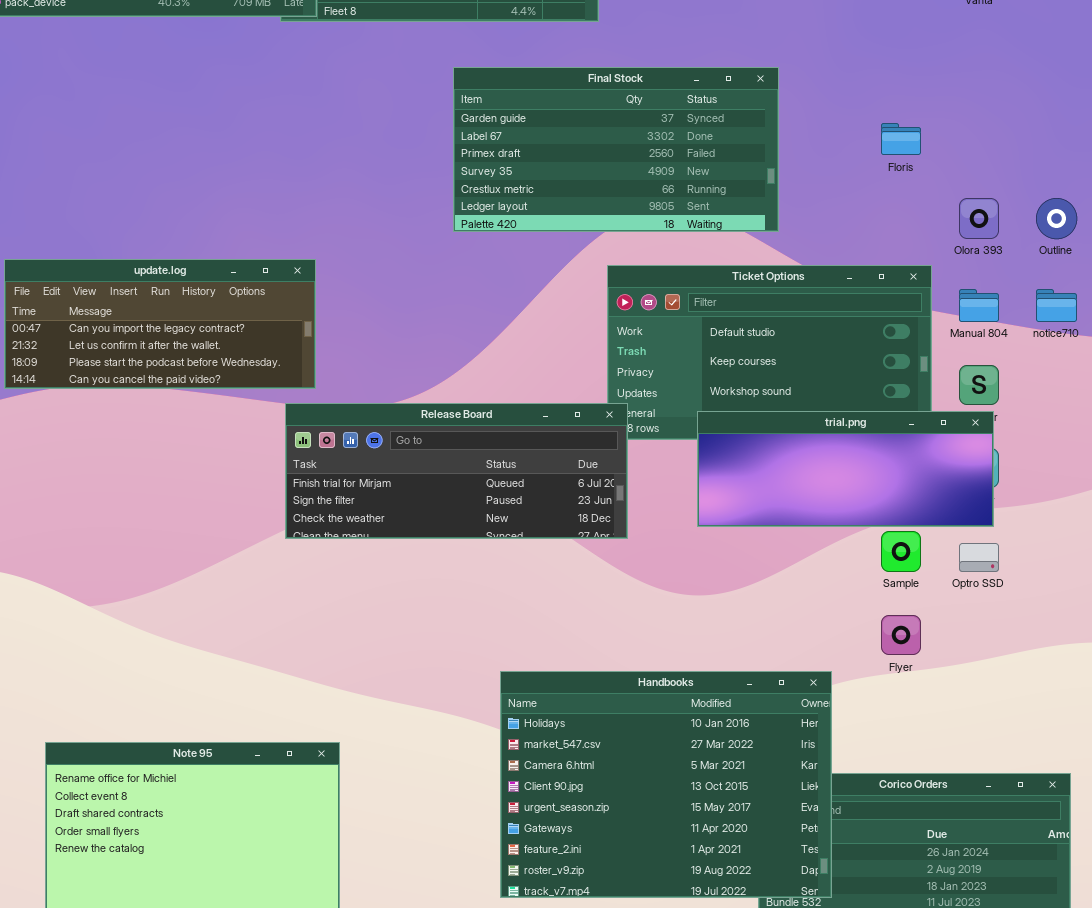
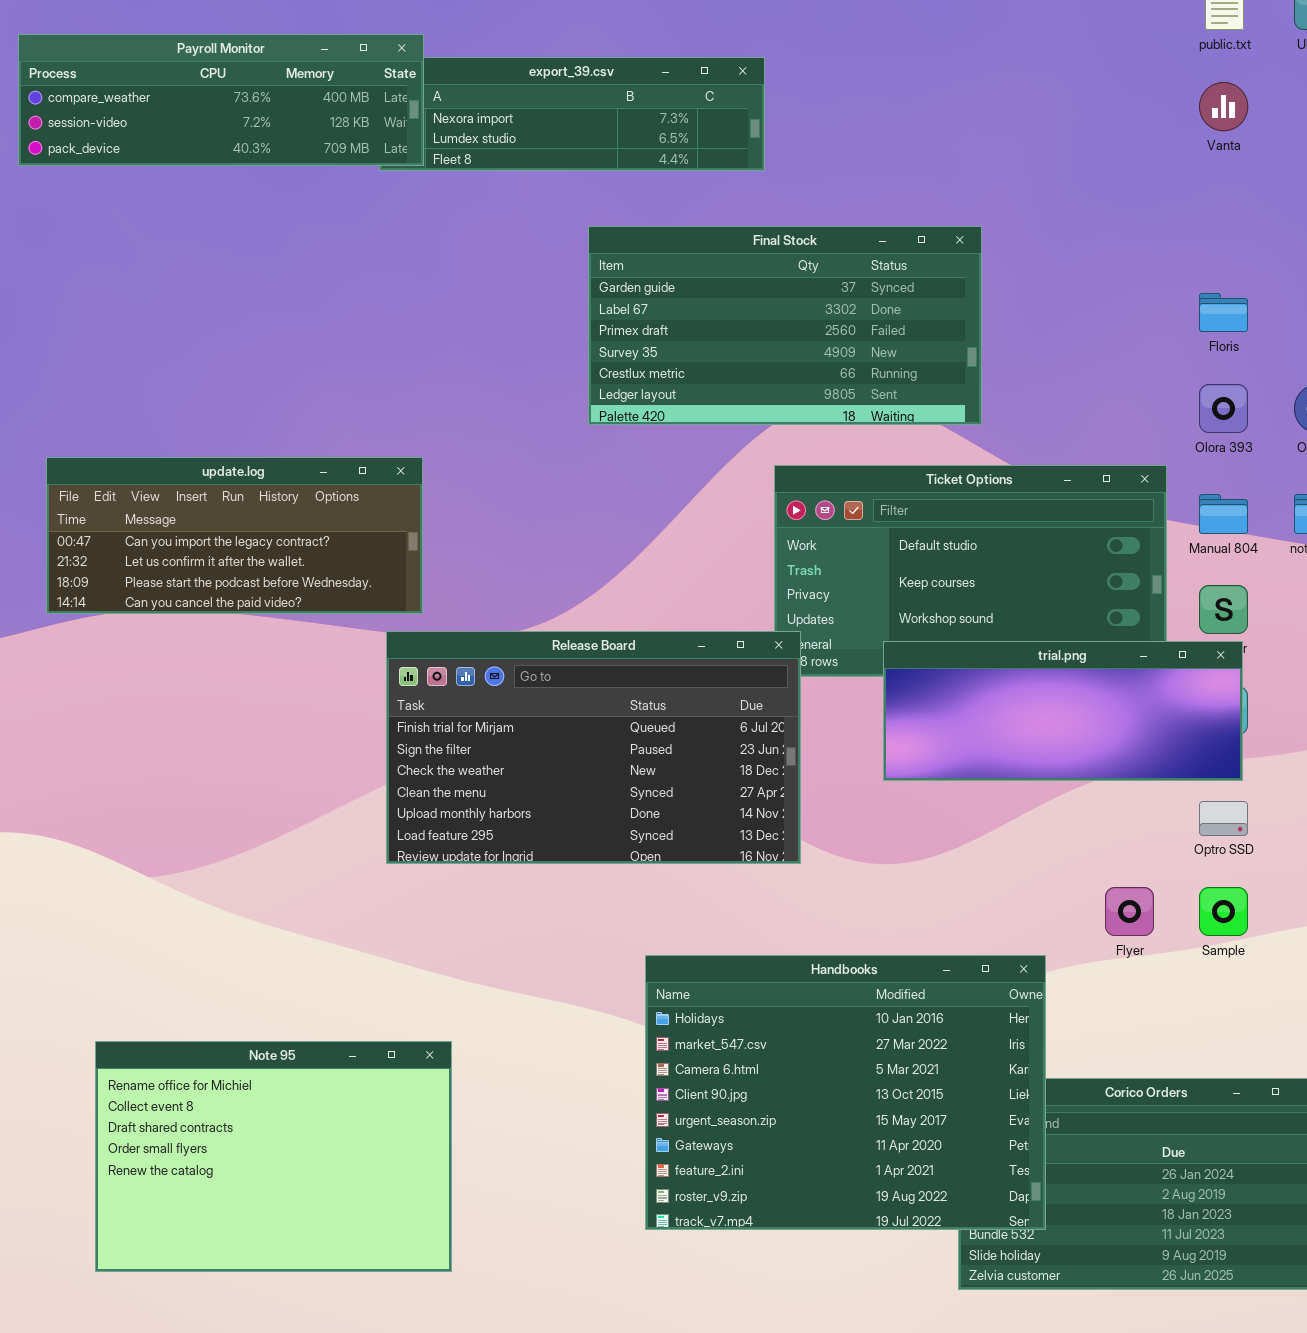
Floris: [881,123,921,155] -> [1199,293,1248,332], moved
Release Board: [285,403,628,539] -> [386,631,801,864], resized
Sample: [881,531,921,572] -> [1199,887,1248,936], moved

